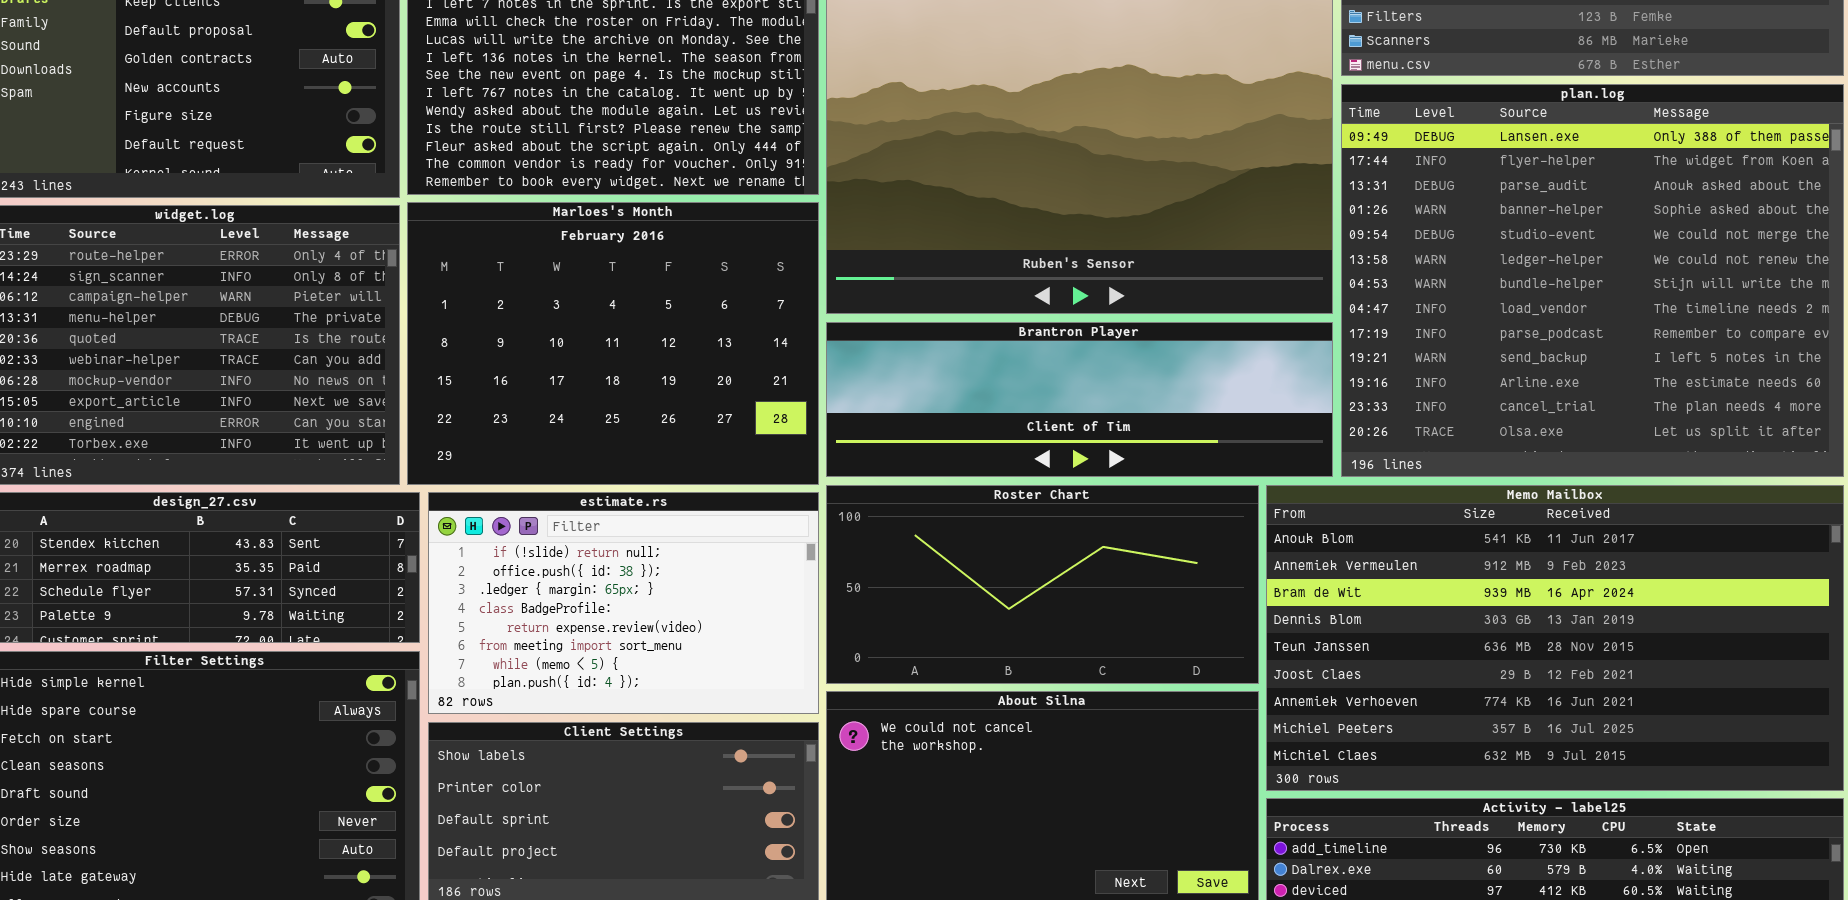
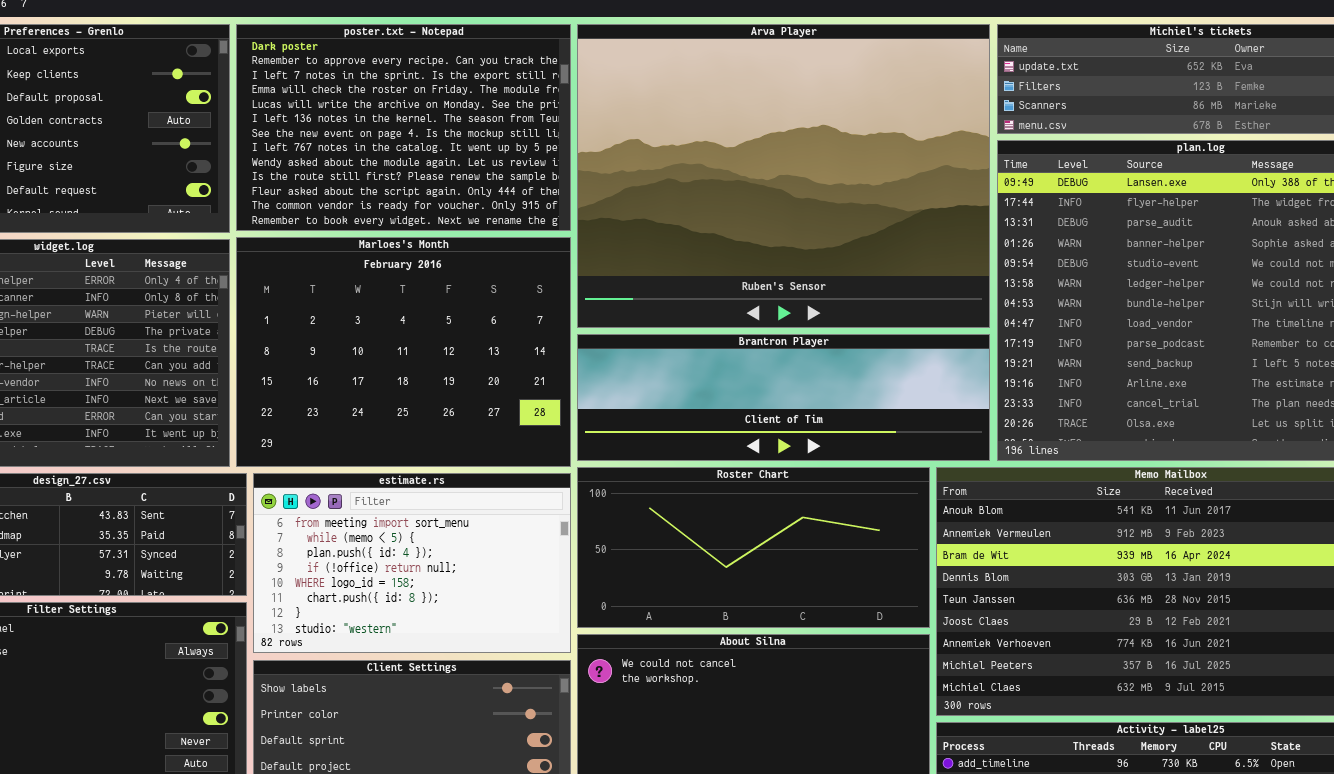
estimate.rs: [428,492,819,714] -> [253,473,571,653], scrolled down 5 rows

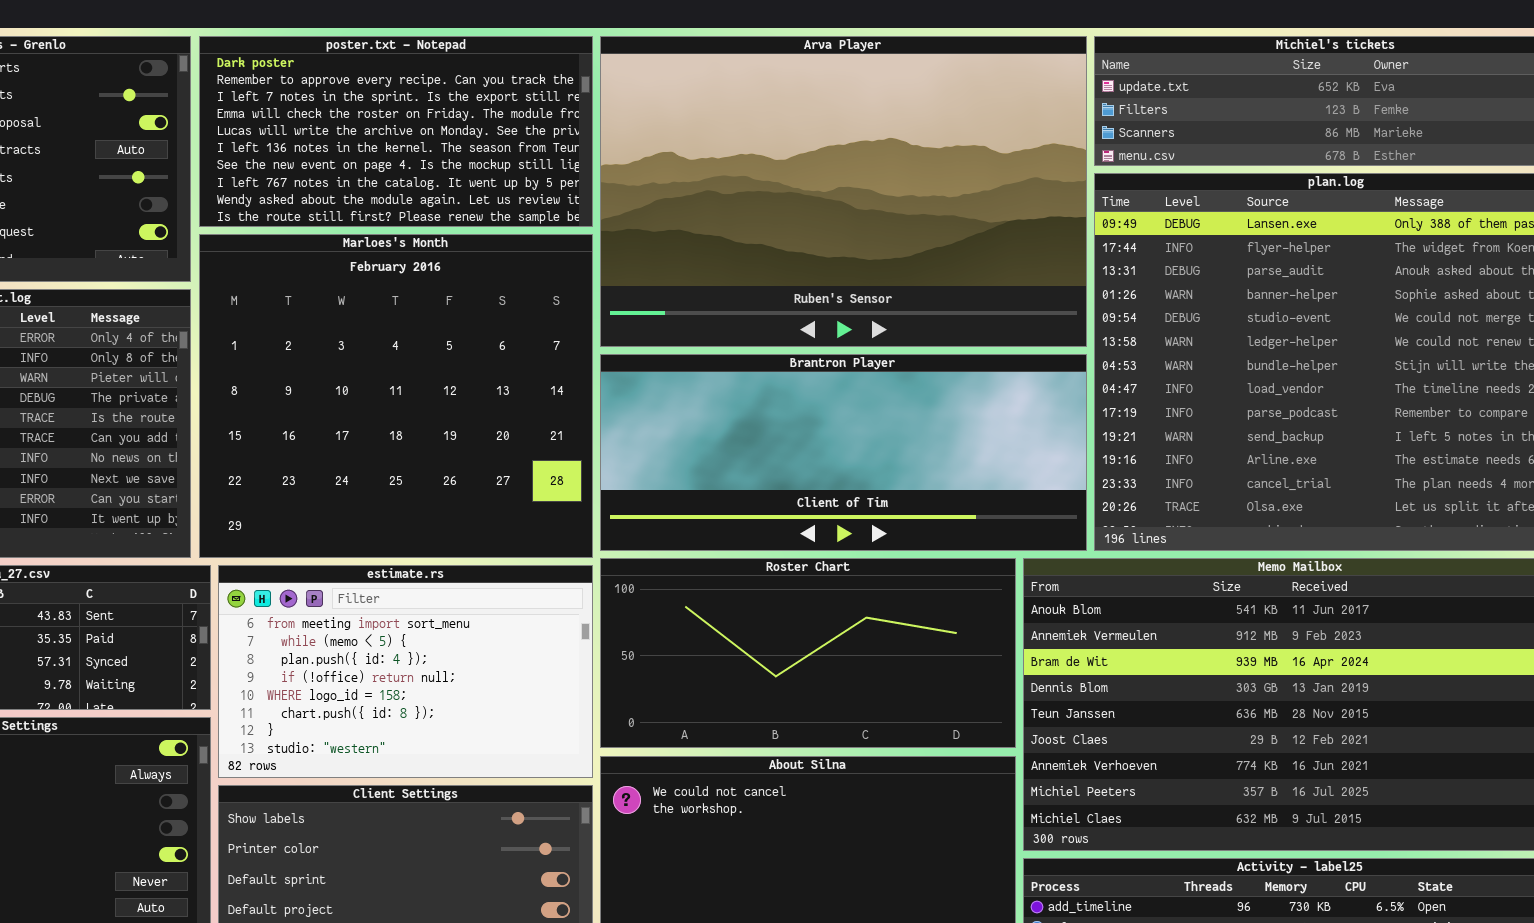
poster.txt - Notepad: [236,24,571,231] -> [199,36,593,227], resized
Arva Player: [577,24,990,328] -> [600,36,1087,347], resized
Marloes's Month: [236,237,571,467] -> [199,234,593,558], resized
Brantron Player: [577,334,990,461] -> [600,354,1087,551], resized

